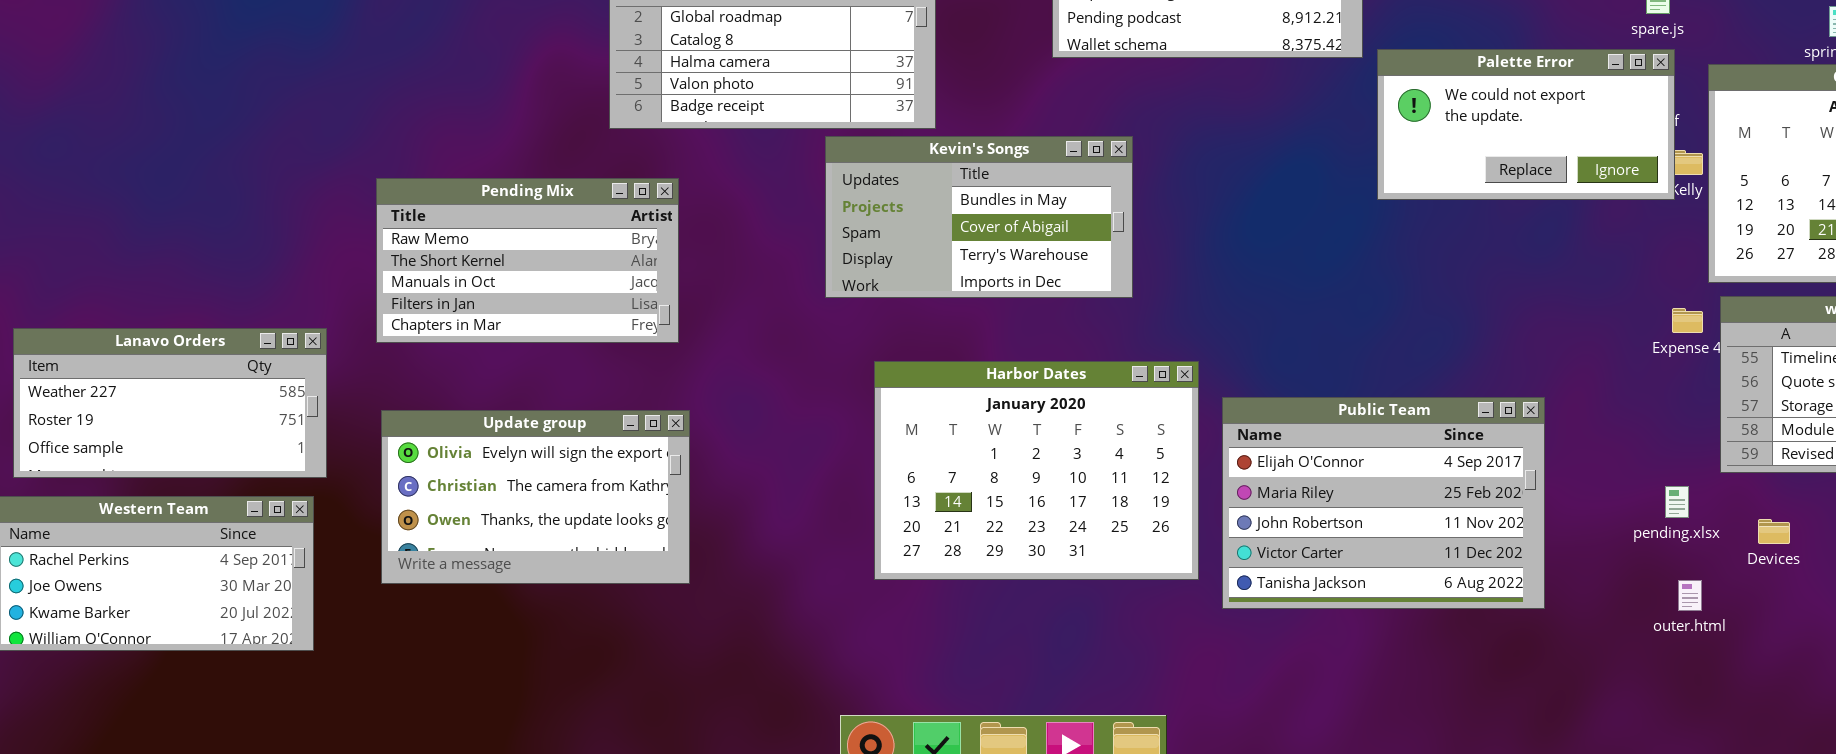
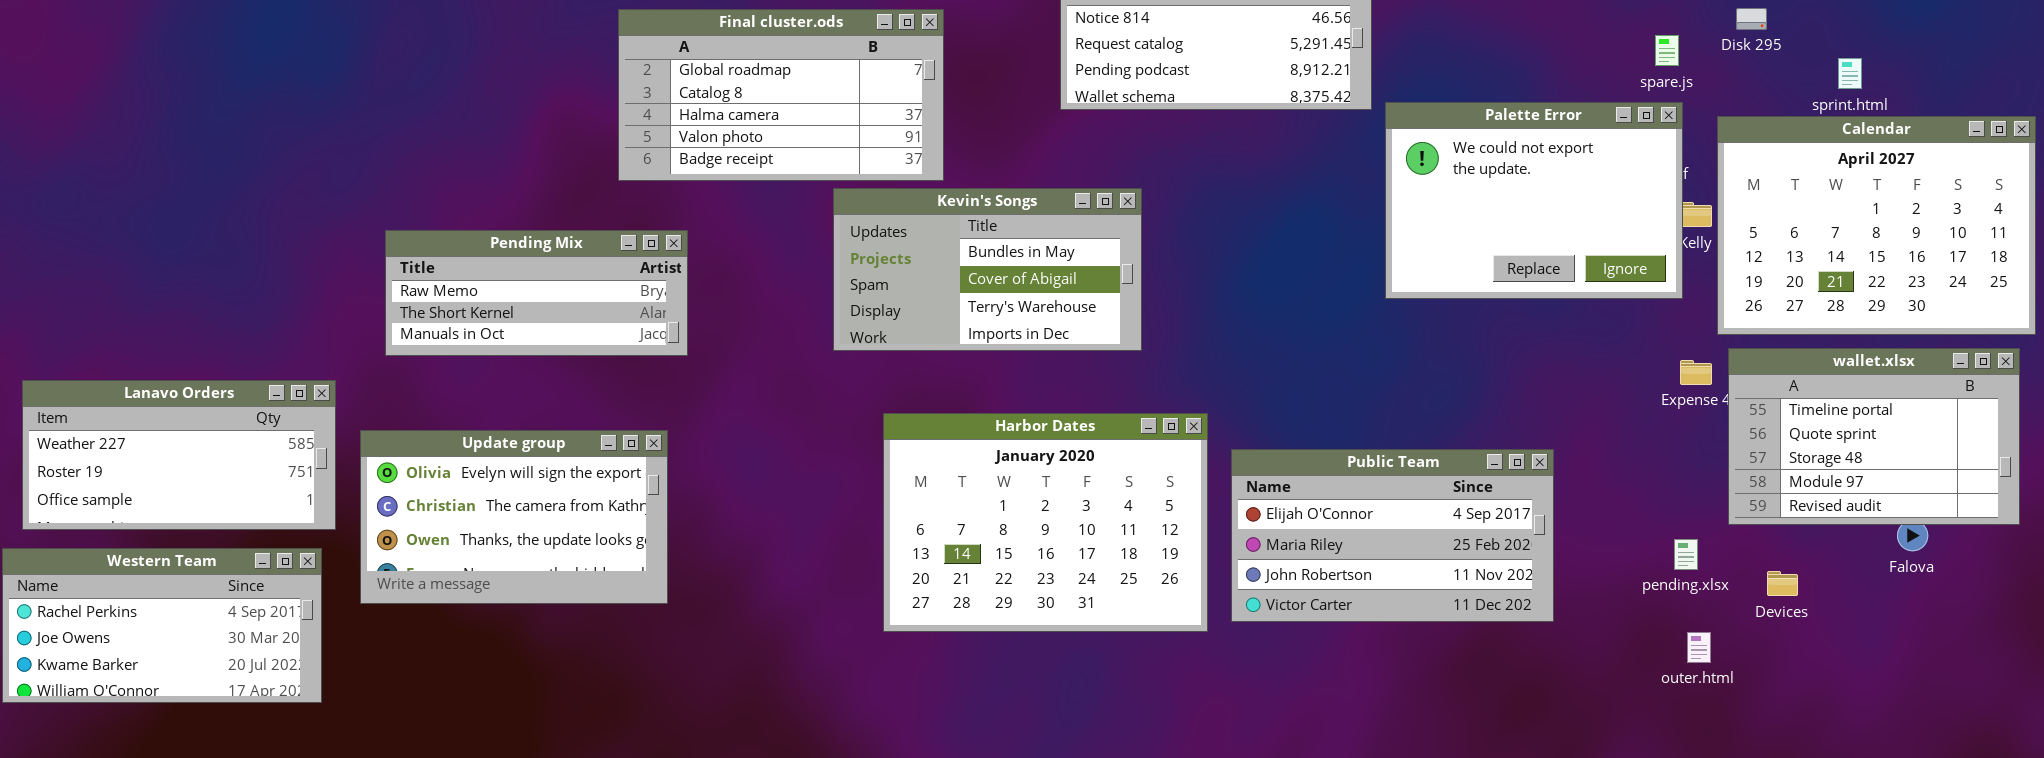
Palette Error: [1377,49,1675,200] -> [1385,102,1683,299], resized
Pending Mix: [376,178,679,343] -> [385,230,688,356], resized
Public Team: [1222,397,1545,609] -> [1231,449,1554,622], resized
Update group: [381,410,690,584] -> [360,430,668,604], moved

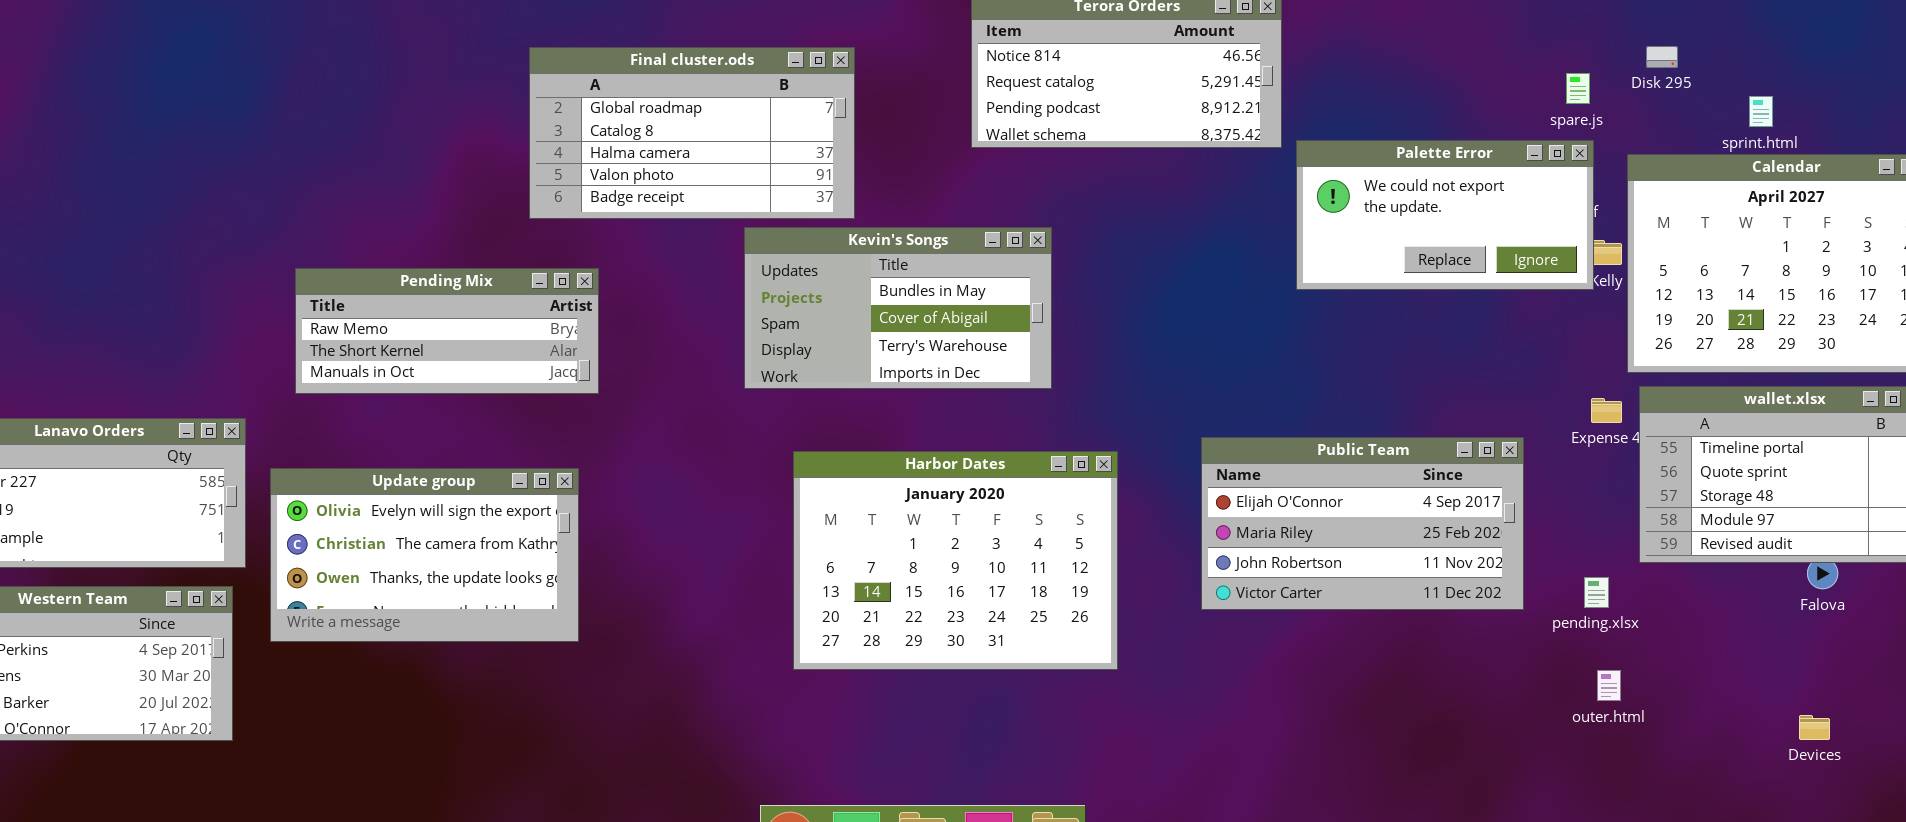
Palette Error: [1385,102,1683,299] -> [1296,140,1594,290], resized
Public Team: [1231,449,1554,622] -> [1201,437,1524,610], moved
Devices: [1767,571,1798,596] -> [1799,715,1830,740], moved

